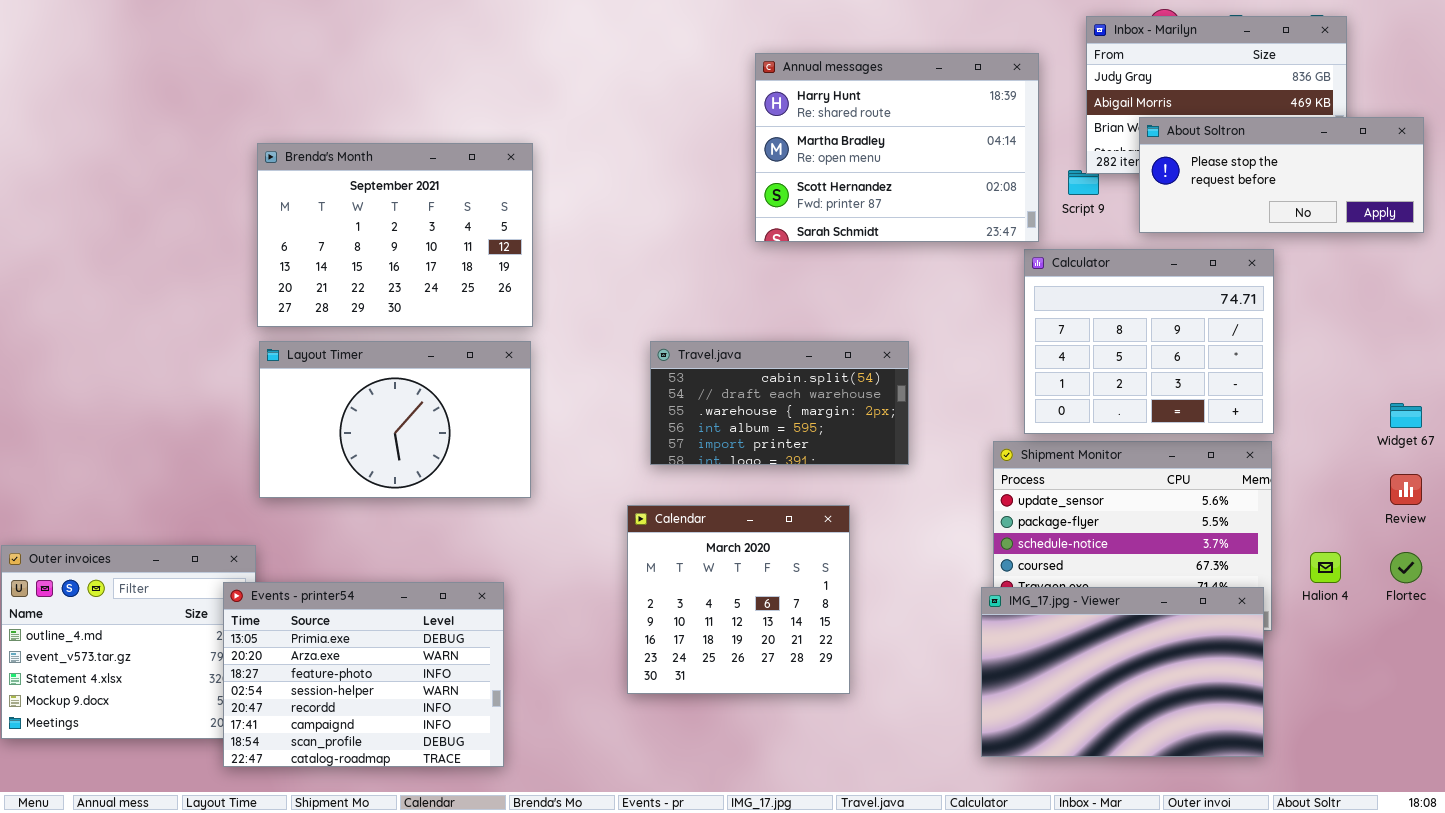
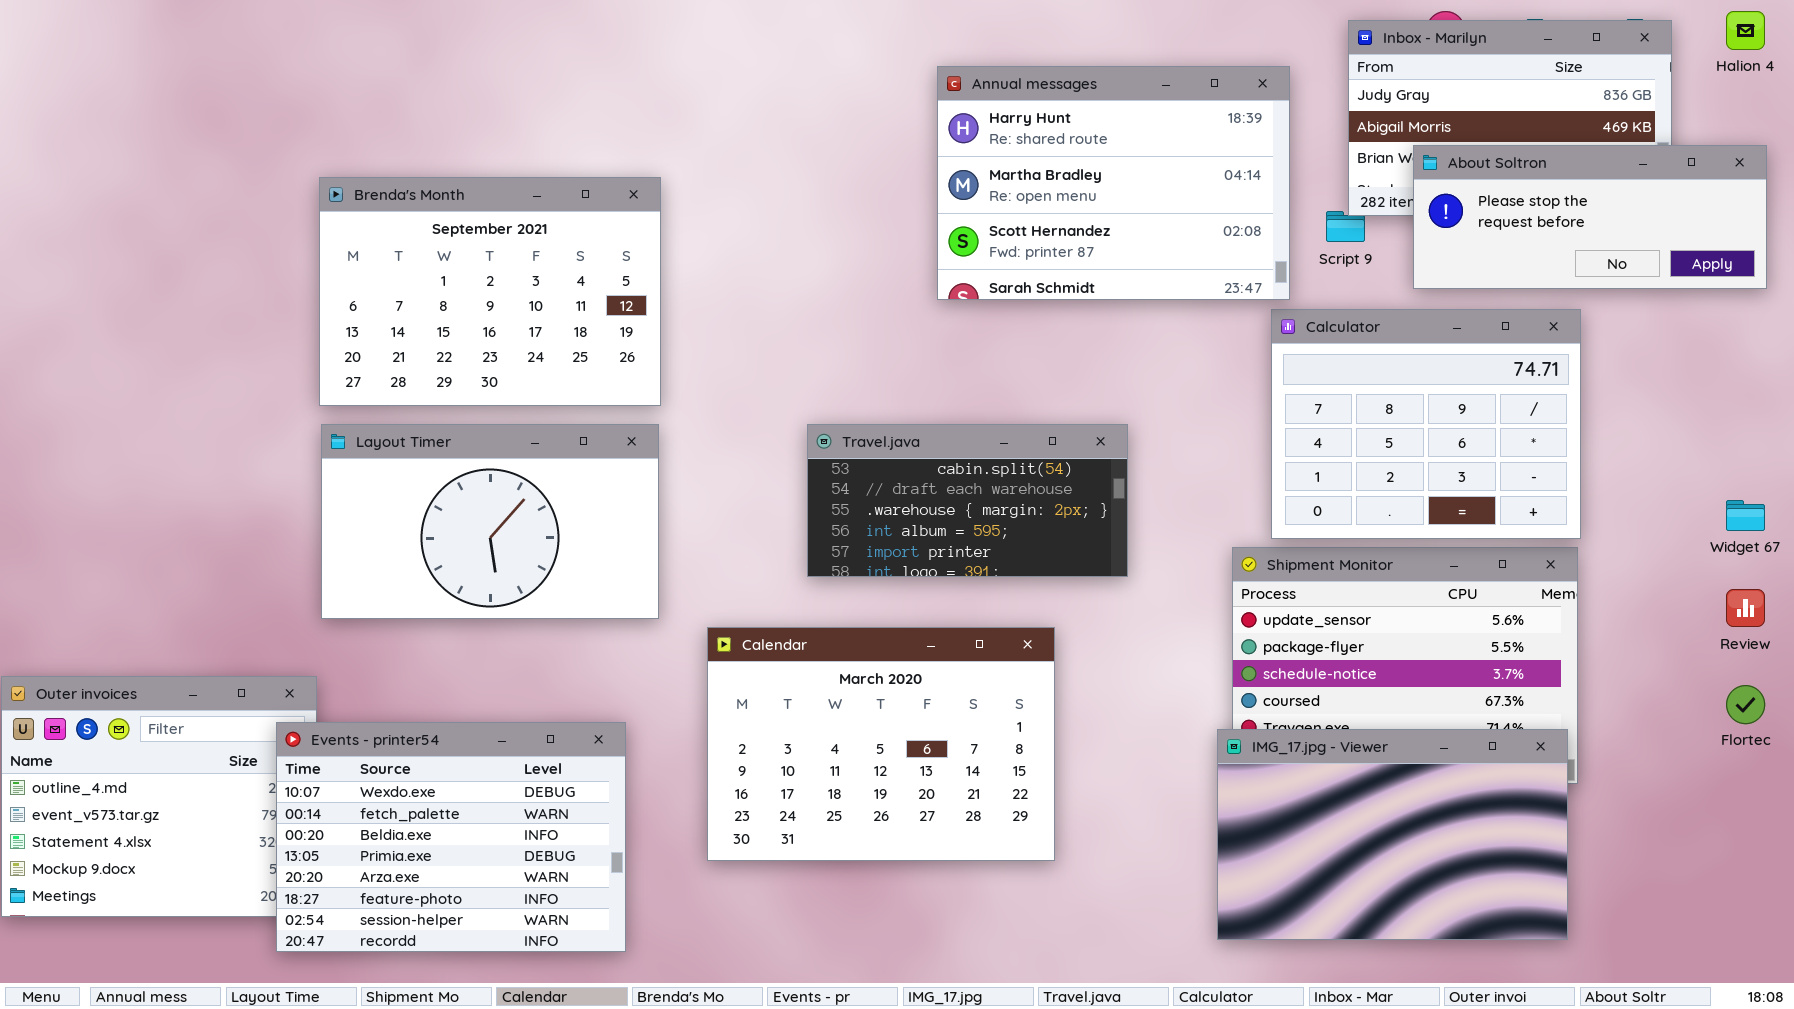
Calendar: [627,505,850,694] -> [707,627,1055,861], resized
Halion 4: [1310,552,1341,583] -> [1726,11,1765,50], moved
Events - printer54: [223,582,504,767] -> [276,722,626,952], scrolled up 3 rows

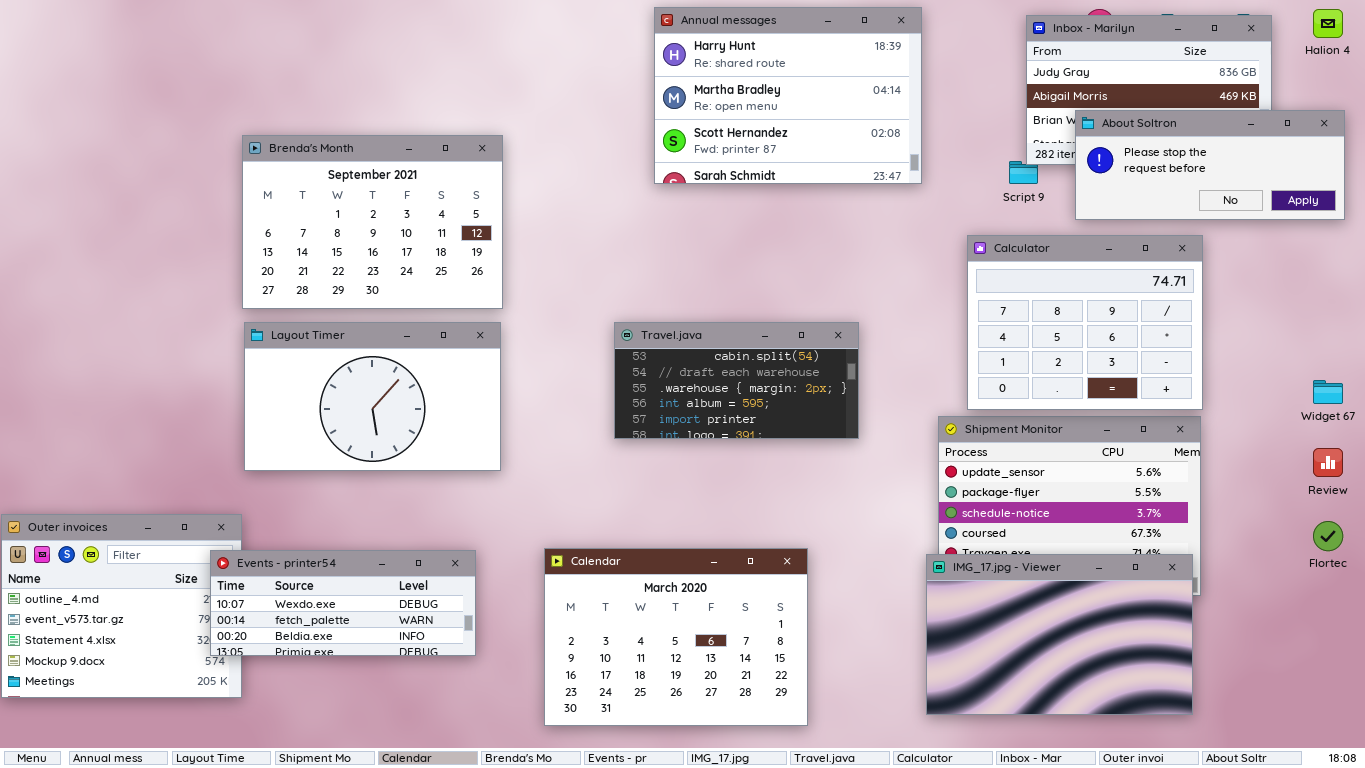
Annual messages: [937,66,1290,300] -> [654,7,922,184], moved
Calendar: [707,627,1055,861] -> [544,548,808,726], moved
Events - printer54: [276,722,626,952] -> [210,550,476,656], resized

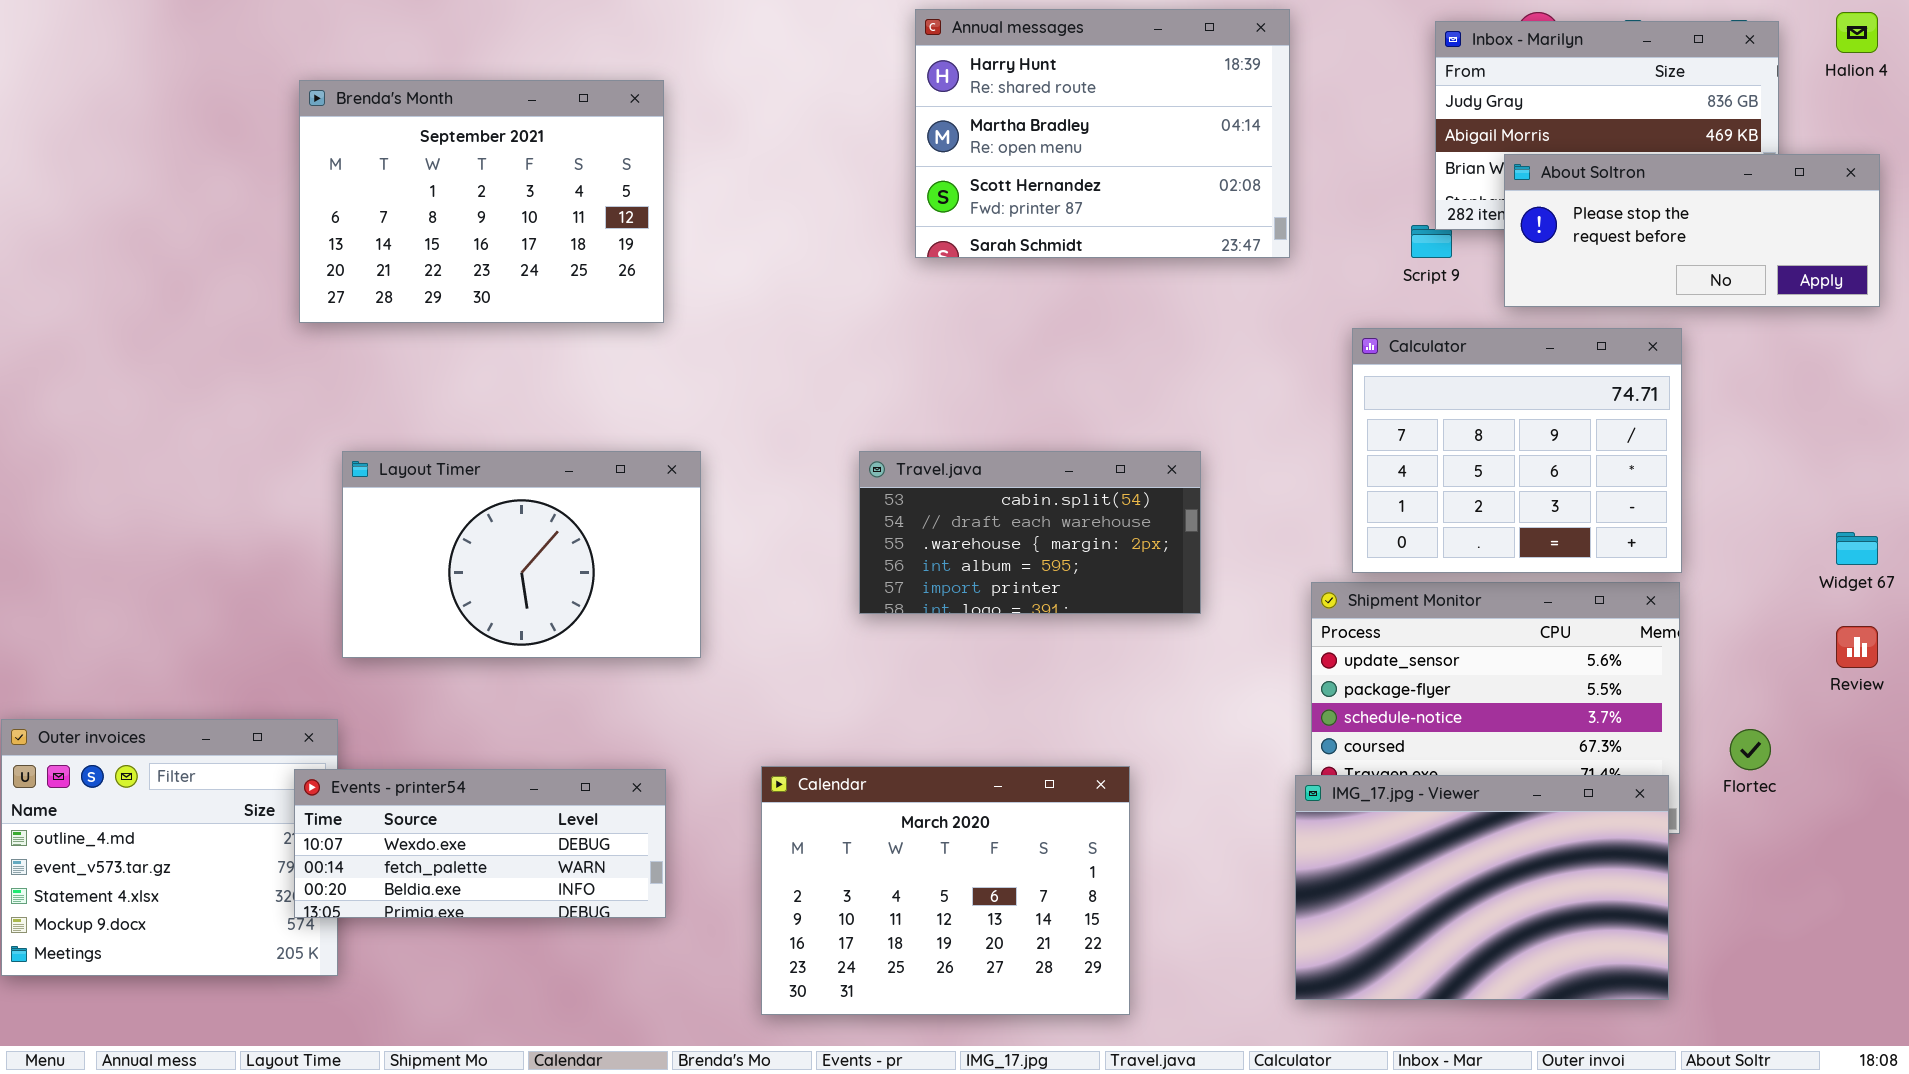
Brenda's Month: [242,135,503,309] -> [299,80,664,323], moved
Flortec: [1313,521,1343,551] -> [1730,729,1771,770], moved

